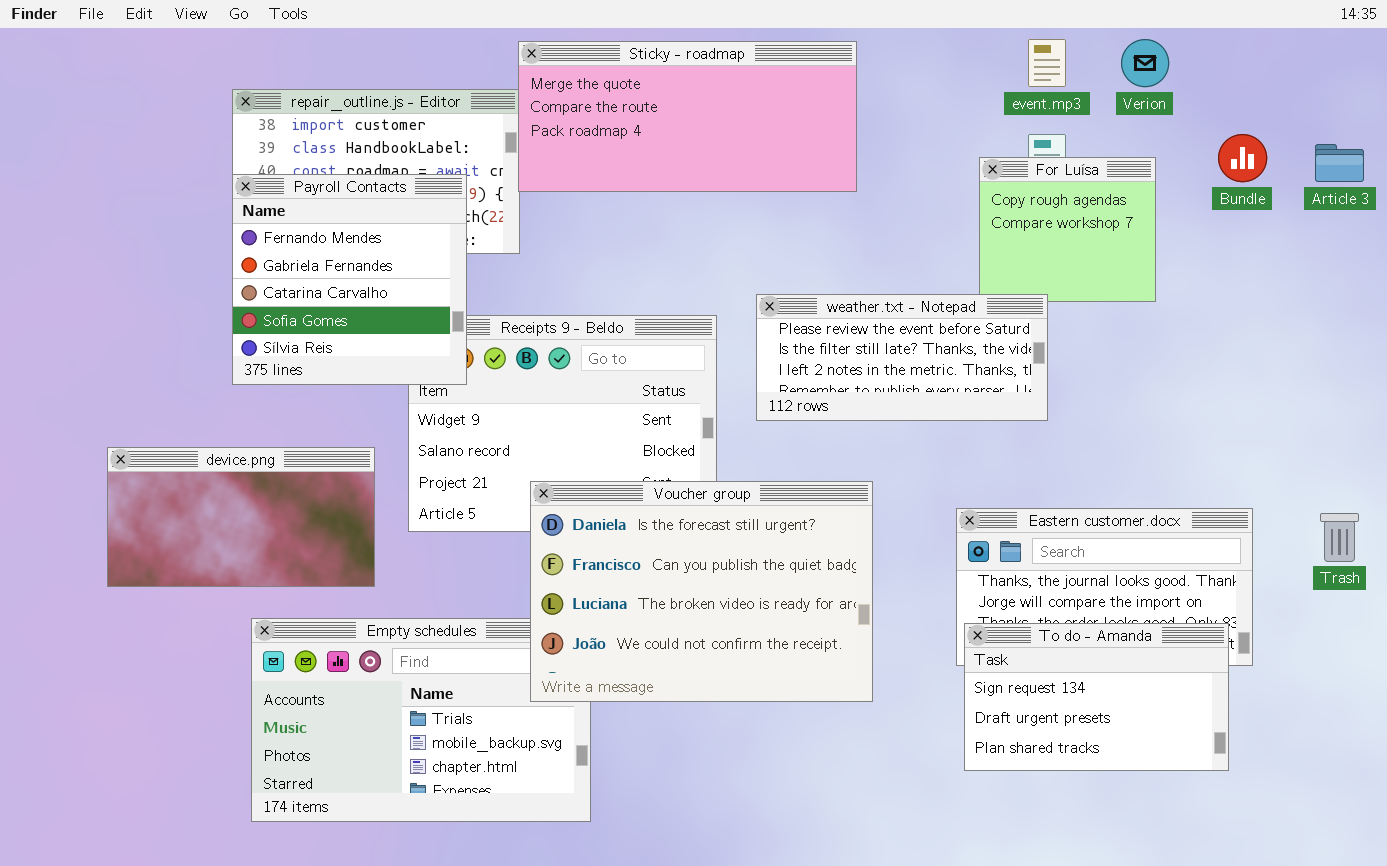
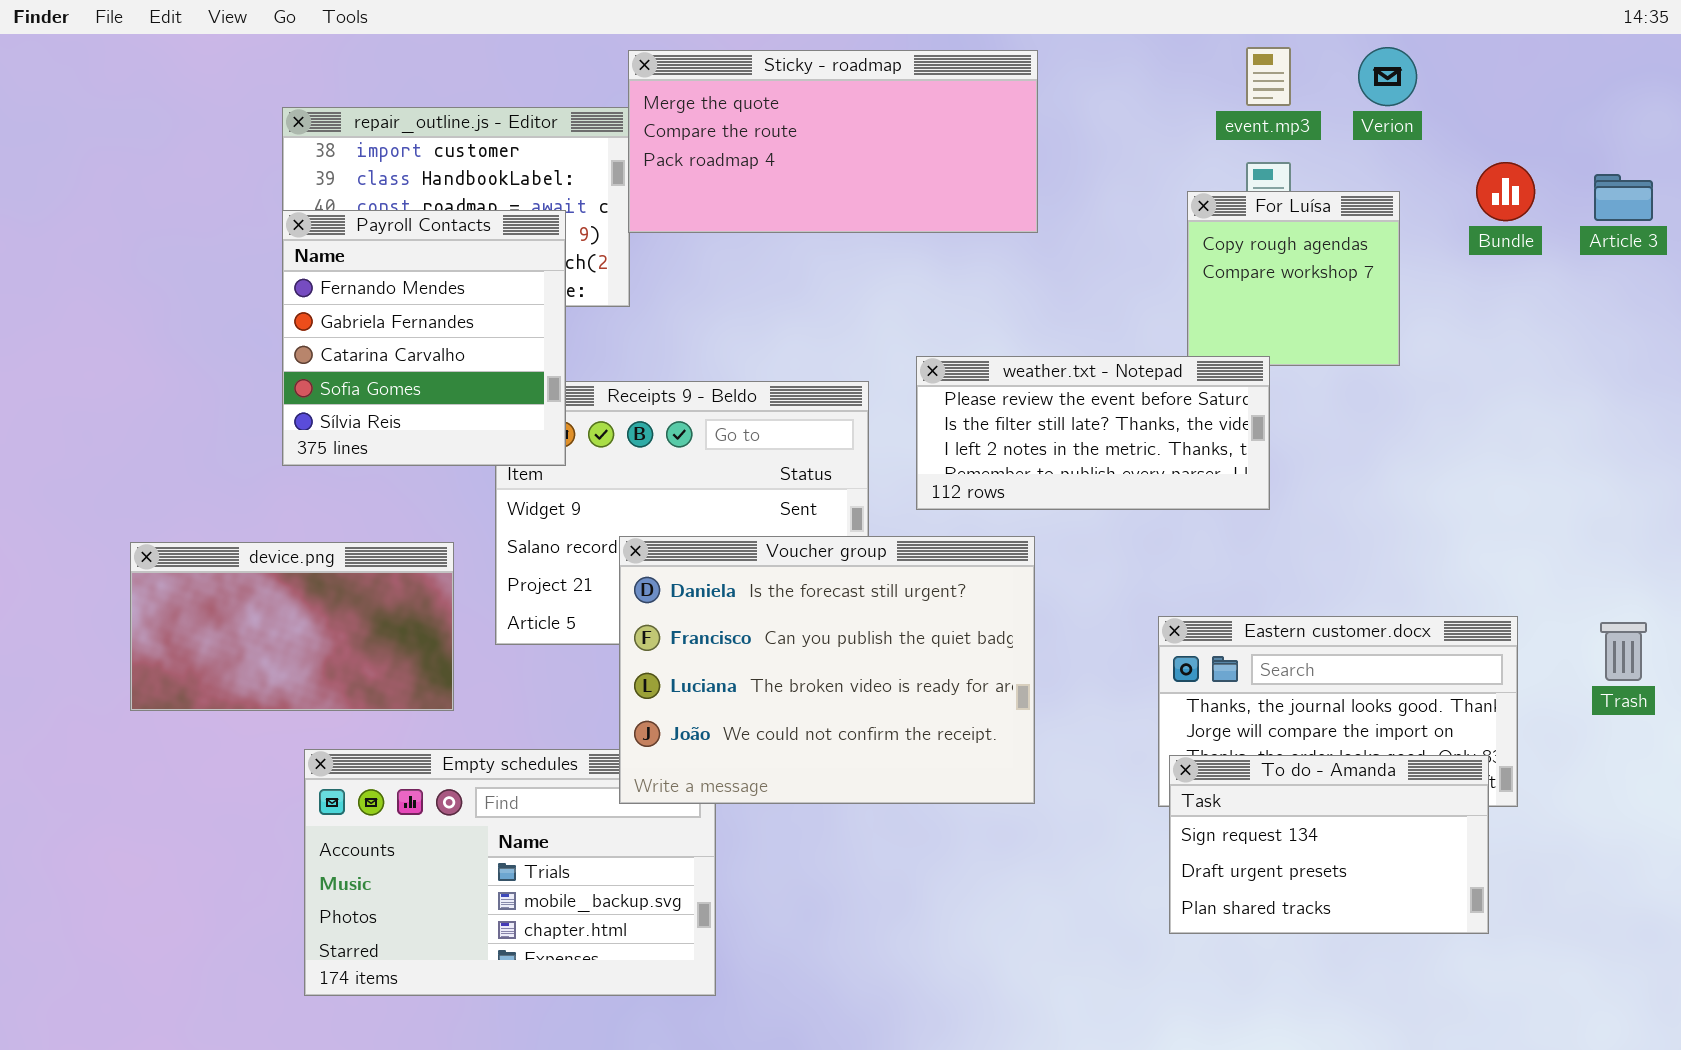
Voucher group: [530,481,873,702] -> [619,536,1035,804], moved

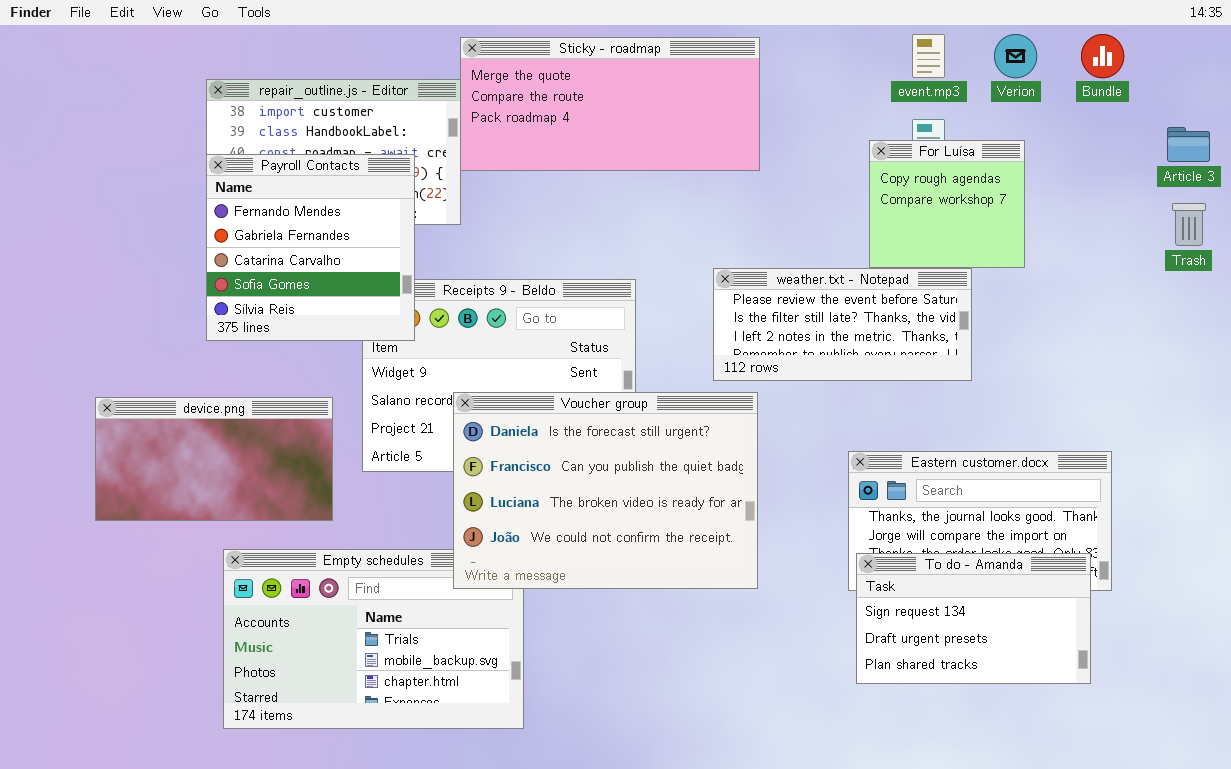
Bundle: [1476,162,1535,221] -> [1081,34,1124,78], moved
weather.txt - Notepad: [916,356,1270,510] -> [713,268,972,381], moved
Trash: [1600,622,1647,681] -> [1172,203,1206,246], moved

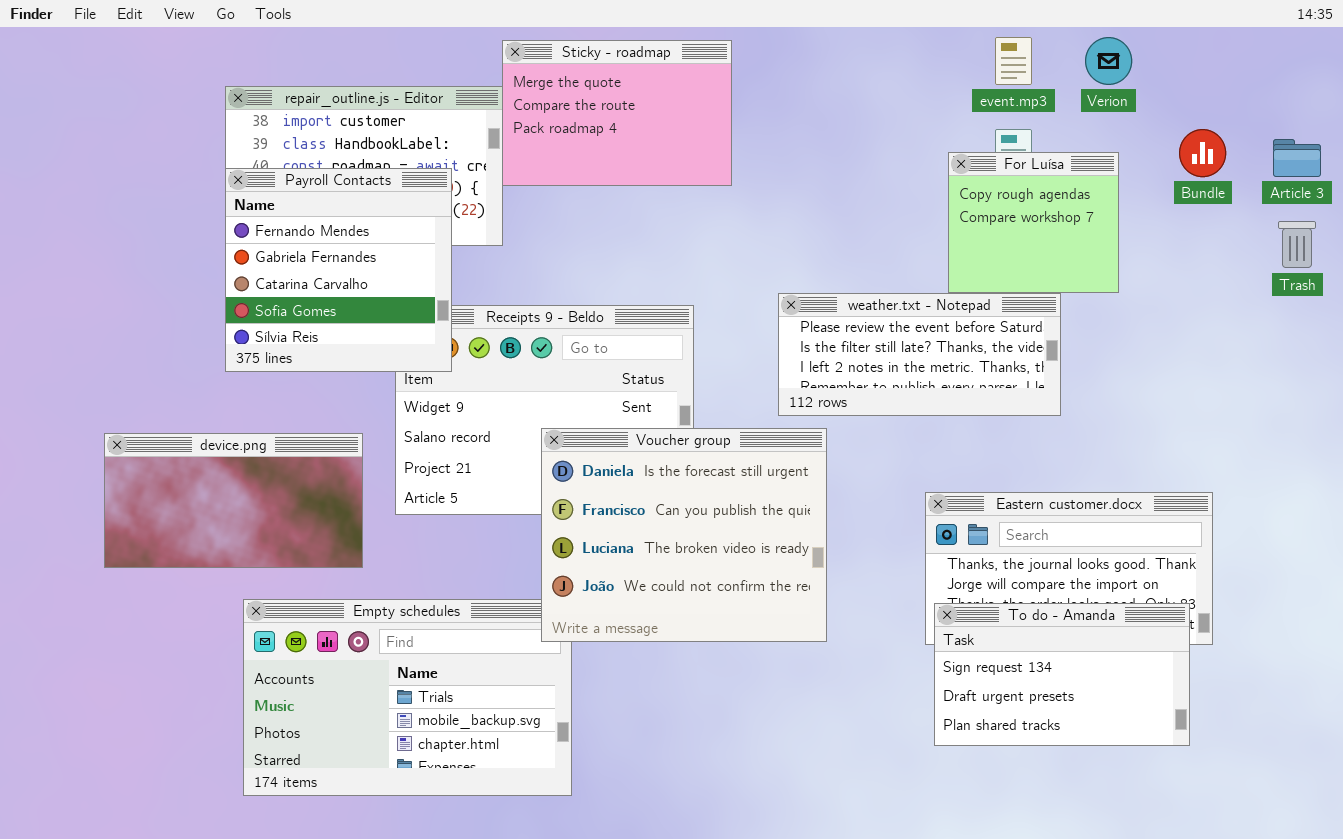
Bundle: [1081,34,1124,78] -> [1179,129,1226,177], moved
Sticky - roadmap: [460,37,760,171] -> [502,40,732,186], resized
Voucher group: [453,392,758,589] -> [541,428,827,642], resized

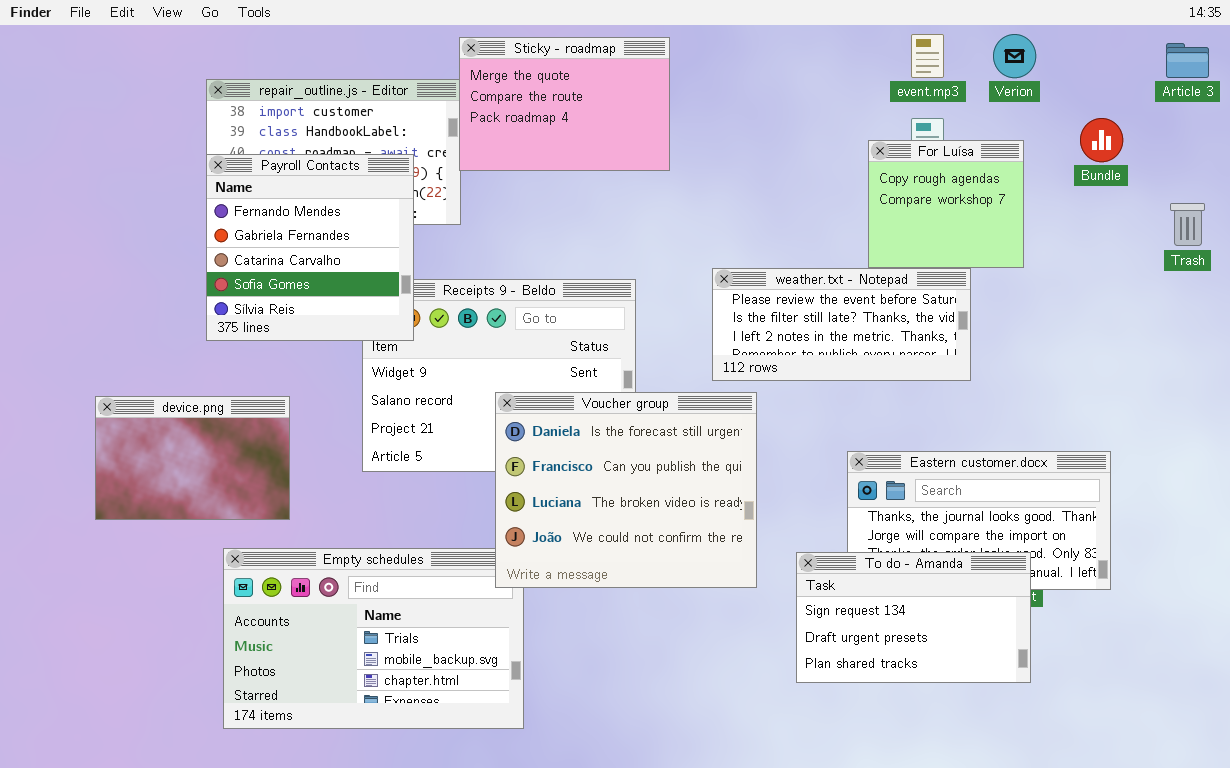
Article 3: [1273,139,1321,177] -> [1166,43,1209,78], moved
device.png: [104,433,363,568] -> [95,396,290,520], resized
To do - Amanda: [934,603,1190,746] -> [796,552,1031,683], moved

